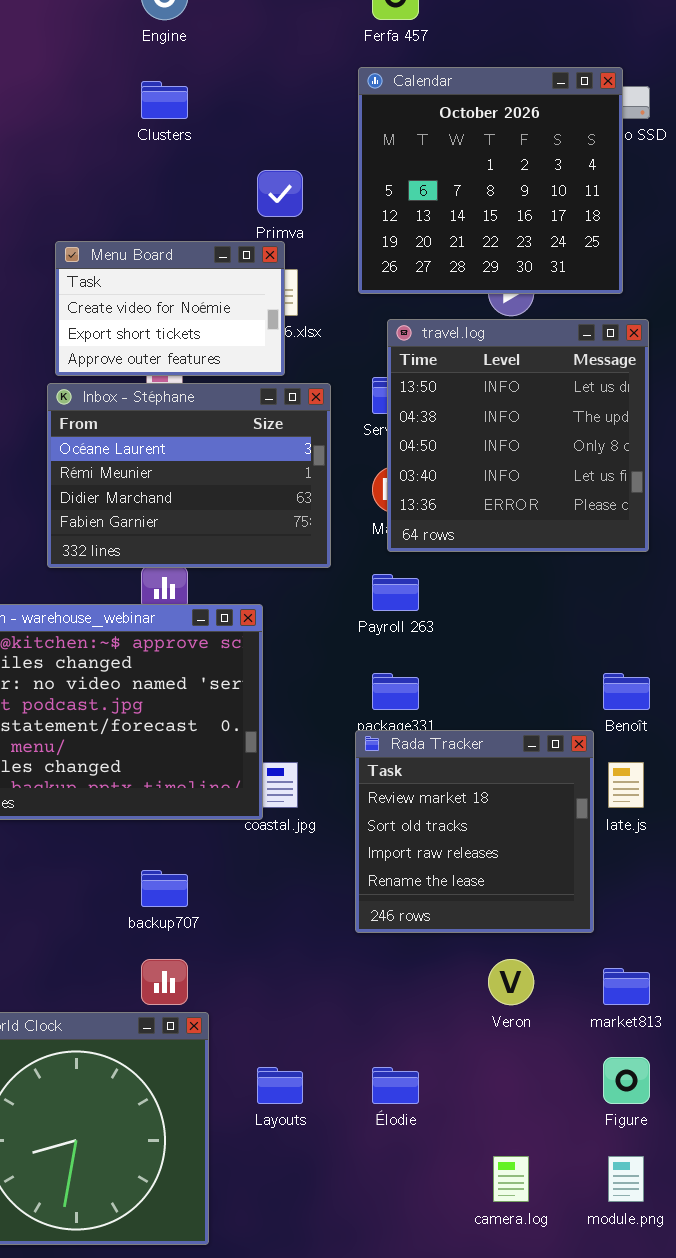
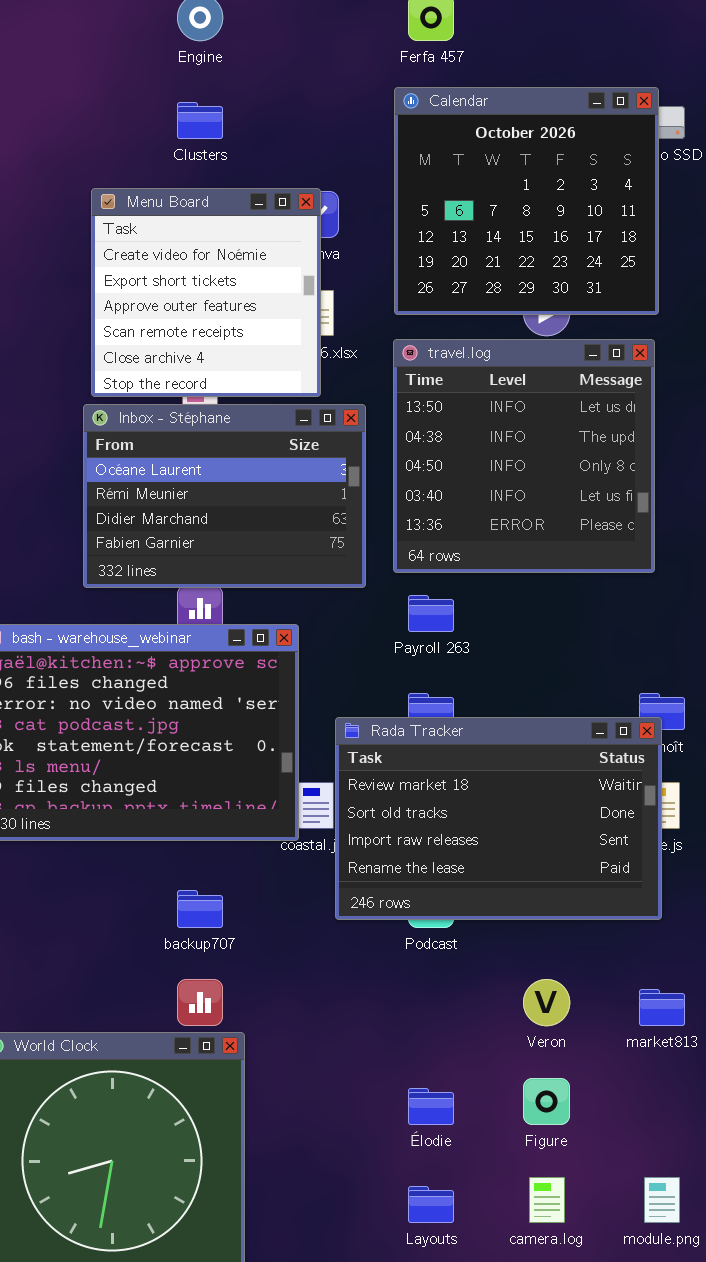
Menu Board: [55,241,285,376] -> [91,188,321,397], resized
travel.log: [387,319,649,552] -> [393,339,655,573], moved
Rada Tracker: [355,730,594,933] -> [335,717,662,920], moved, resized
Figure: [603,1057,650,1104] -> [523,1078,570,1125], moved
Layouts: [257,1067,303,1104] -> [408,1186,454,1223], moved

